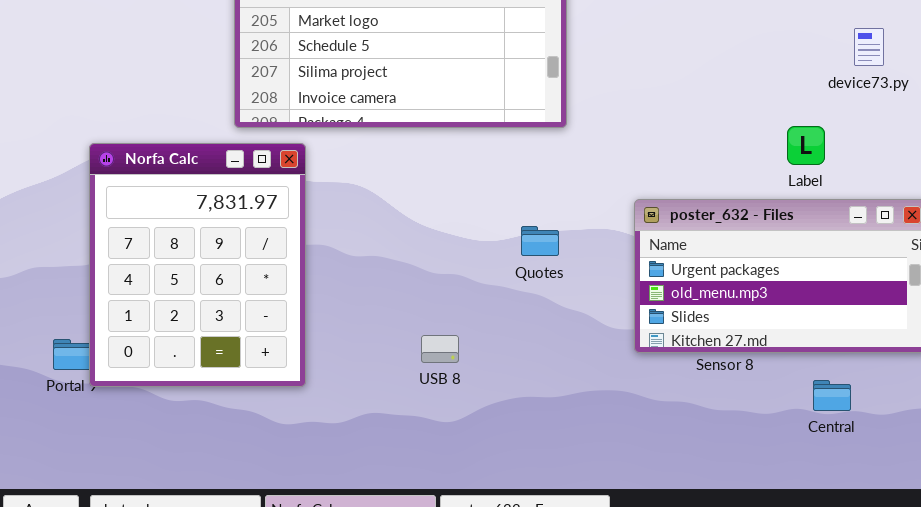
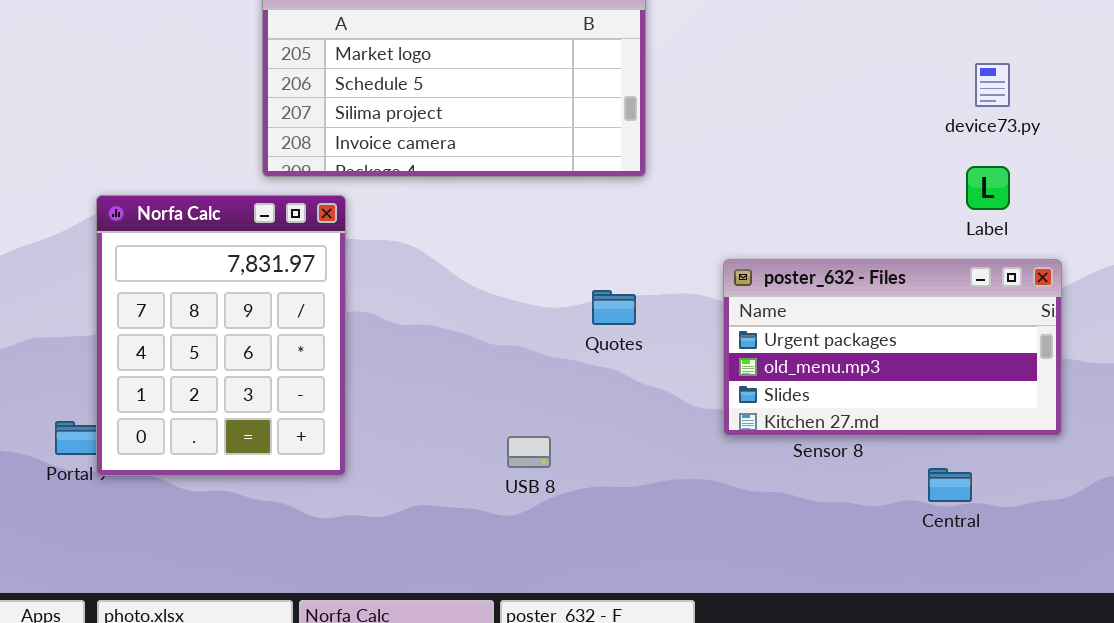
Label: [787,126,825,165] -> [966,166,1010,210], moved
USB 8: [421,335,459,363] -> [507,436,551,468], moved

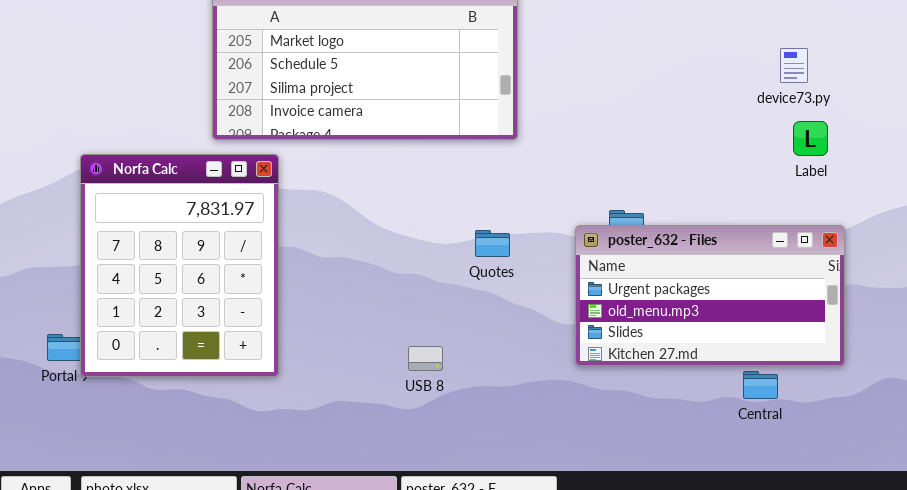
Label: [966,166,1010,210] -> [793,121,828,156], moved
poster_632 - Files: [723,259,1062,436] -> [575,225,845,366], moved

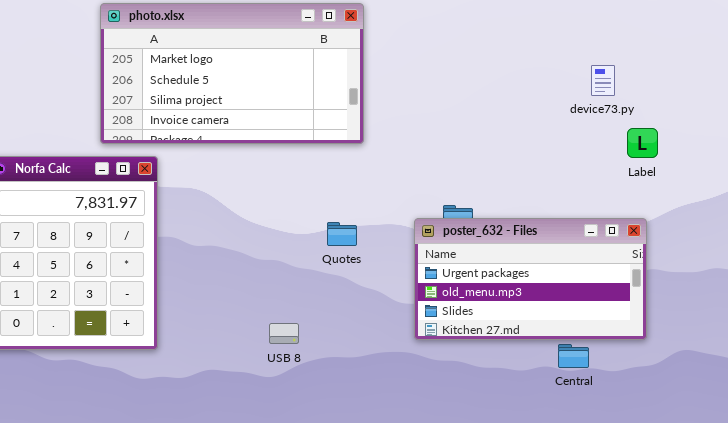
Label: [793,121,828,156] -> [627,128,658,158], moved

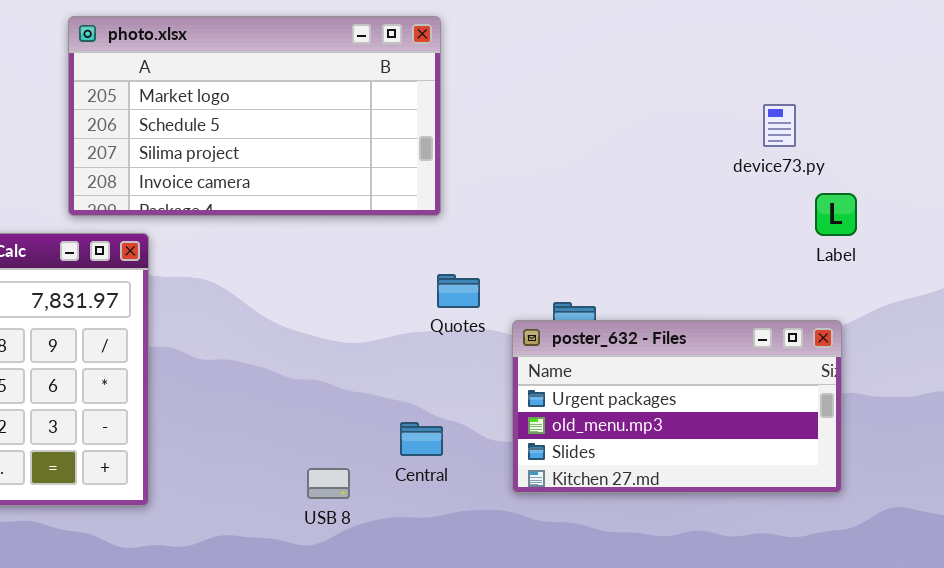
Quotes: [327,222,357,246] -> [437,274,480,308], moved
Central: [558,344,589,368] -> [400,422,443,456], moved

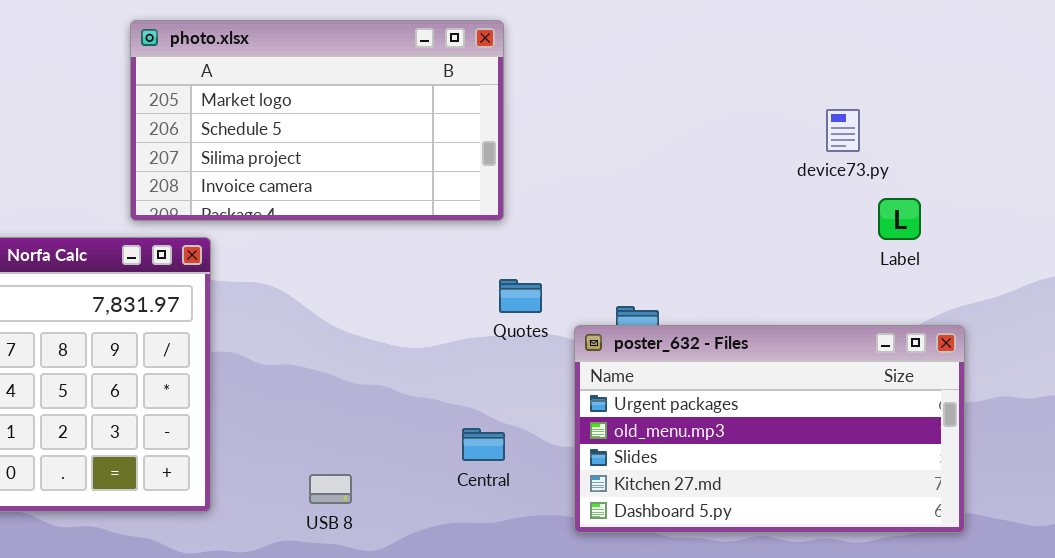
poster_632 - Files: [512,320,842,493] -> [574,325,965,533], resized
USB 8: [307,468,350,499] -> [309,474,352,504], moved

